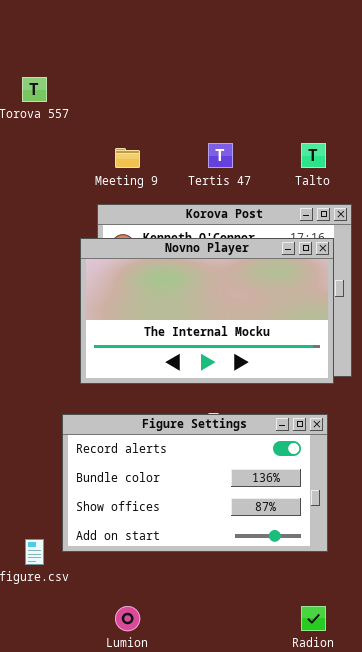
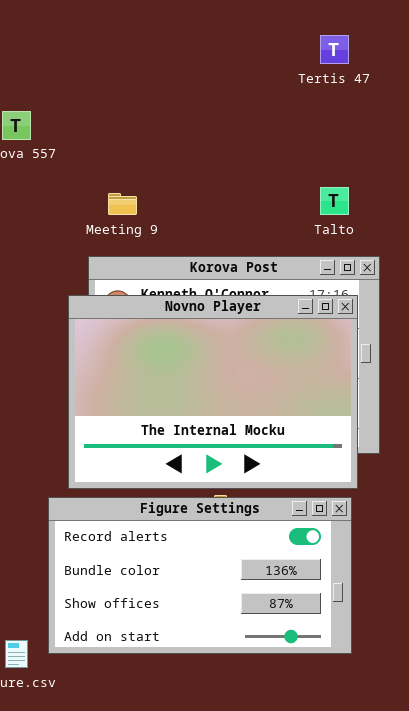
Tertis 47: [208,143,233,168] -> [320,35,349,64], moved
Novno Player: [80,238,334,384] -> [68,295,358,489], resized

